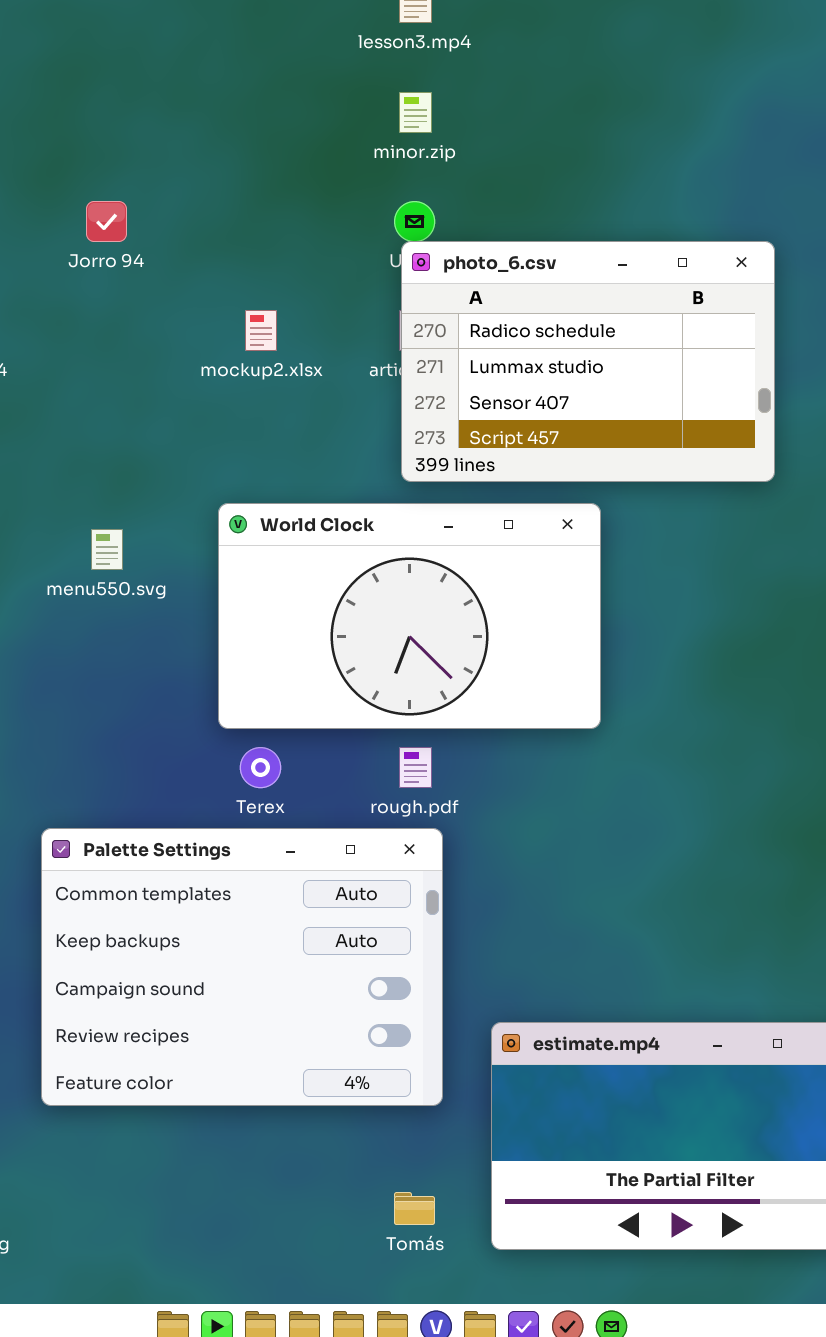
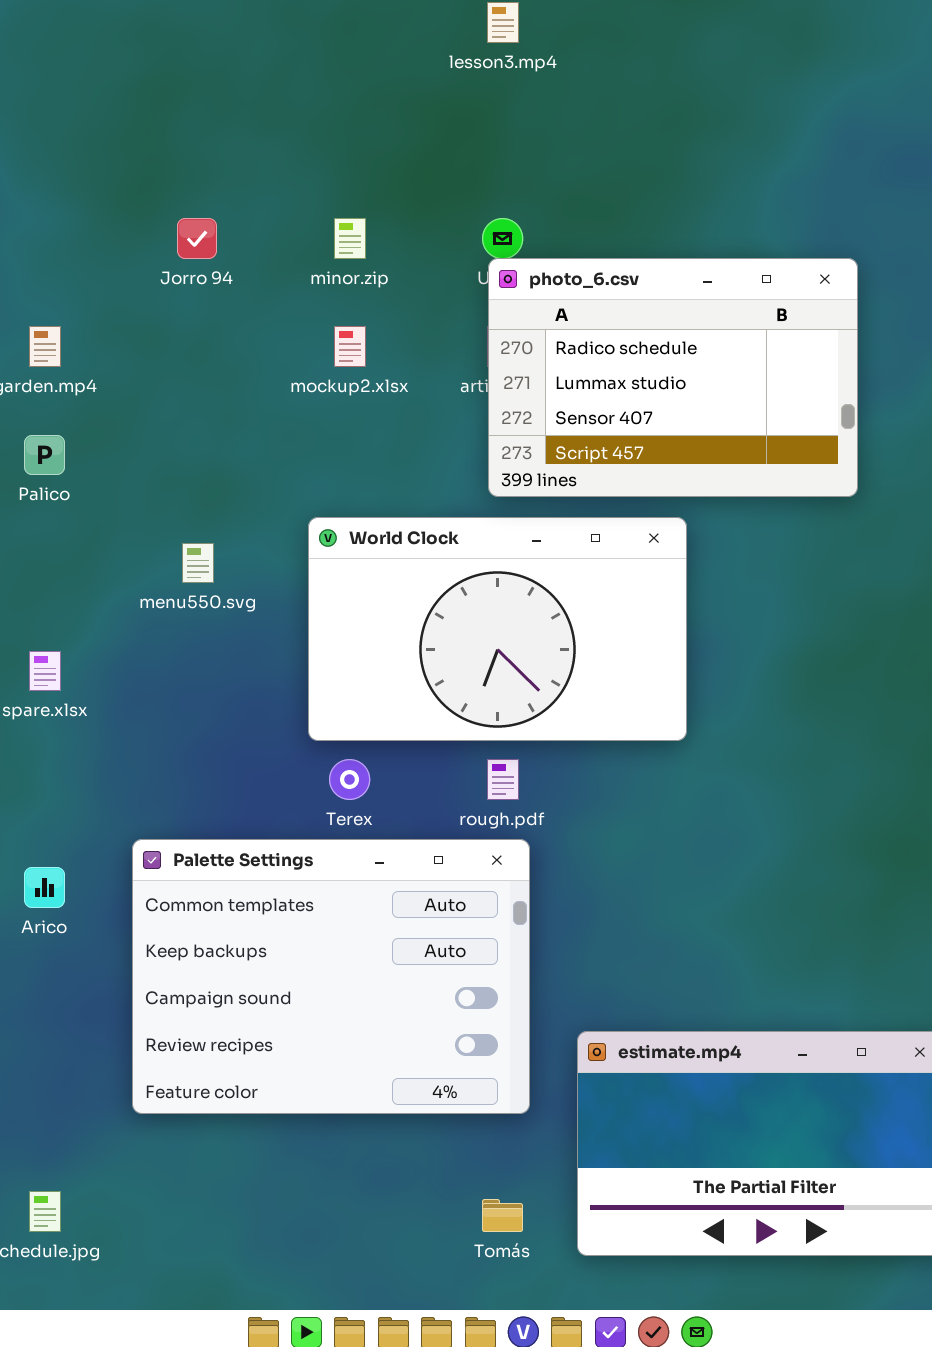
minor.zip: [399,92,432,133] -> [334,218,366,259], moved

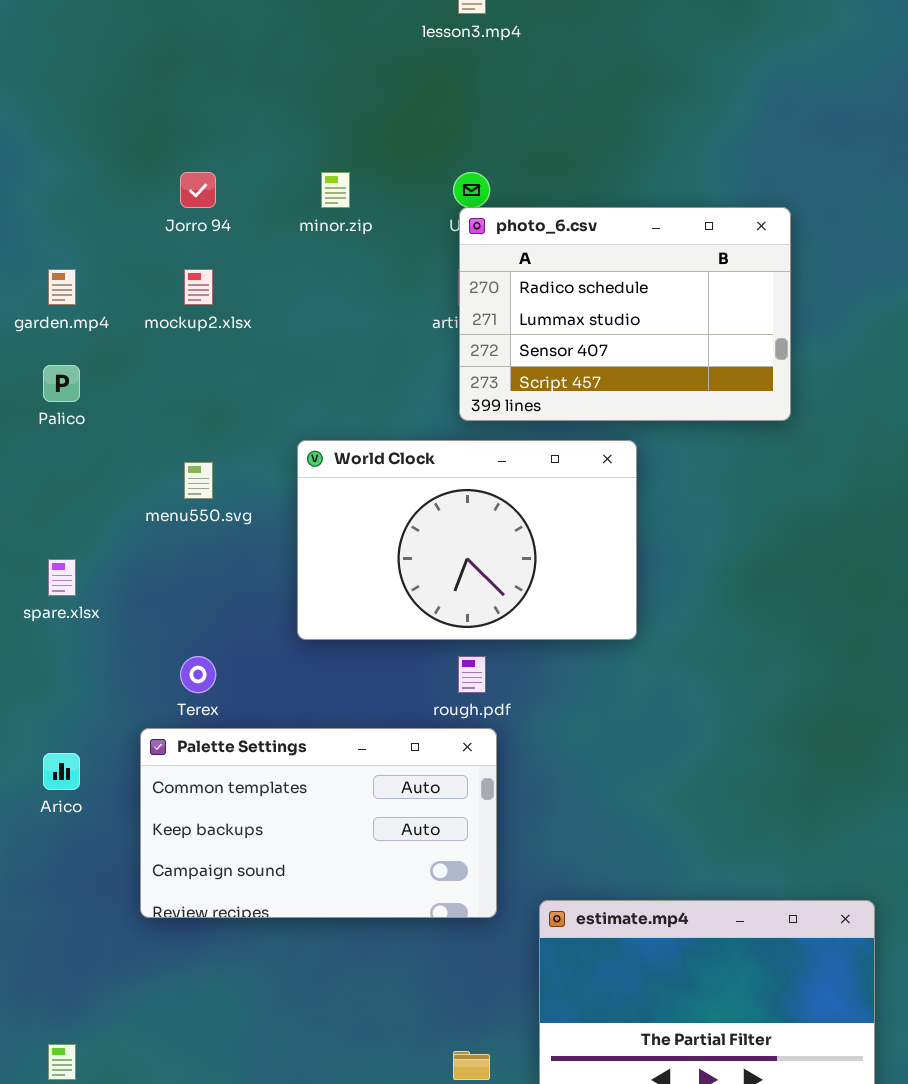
mockup2.xlsx: [334,326,366,367] -> [184,269,213,305], moved
Terex: [329,759,370,800] -> [180,656,216,693], moved
Palette Settings: [132,839,530,1114] -> [140,728,497,918], resized

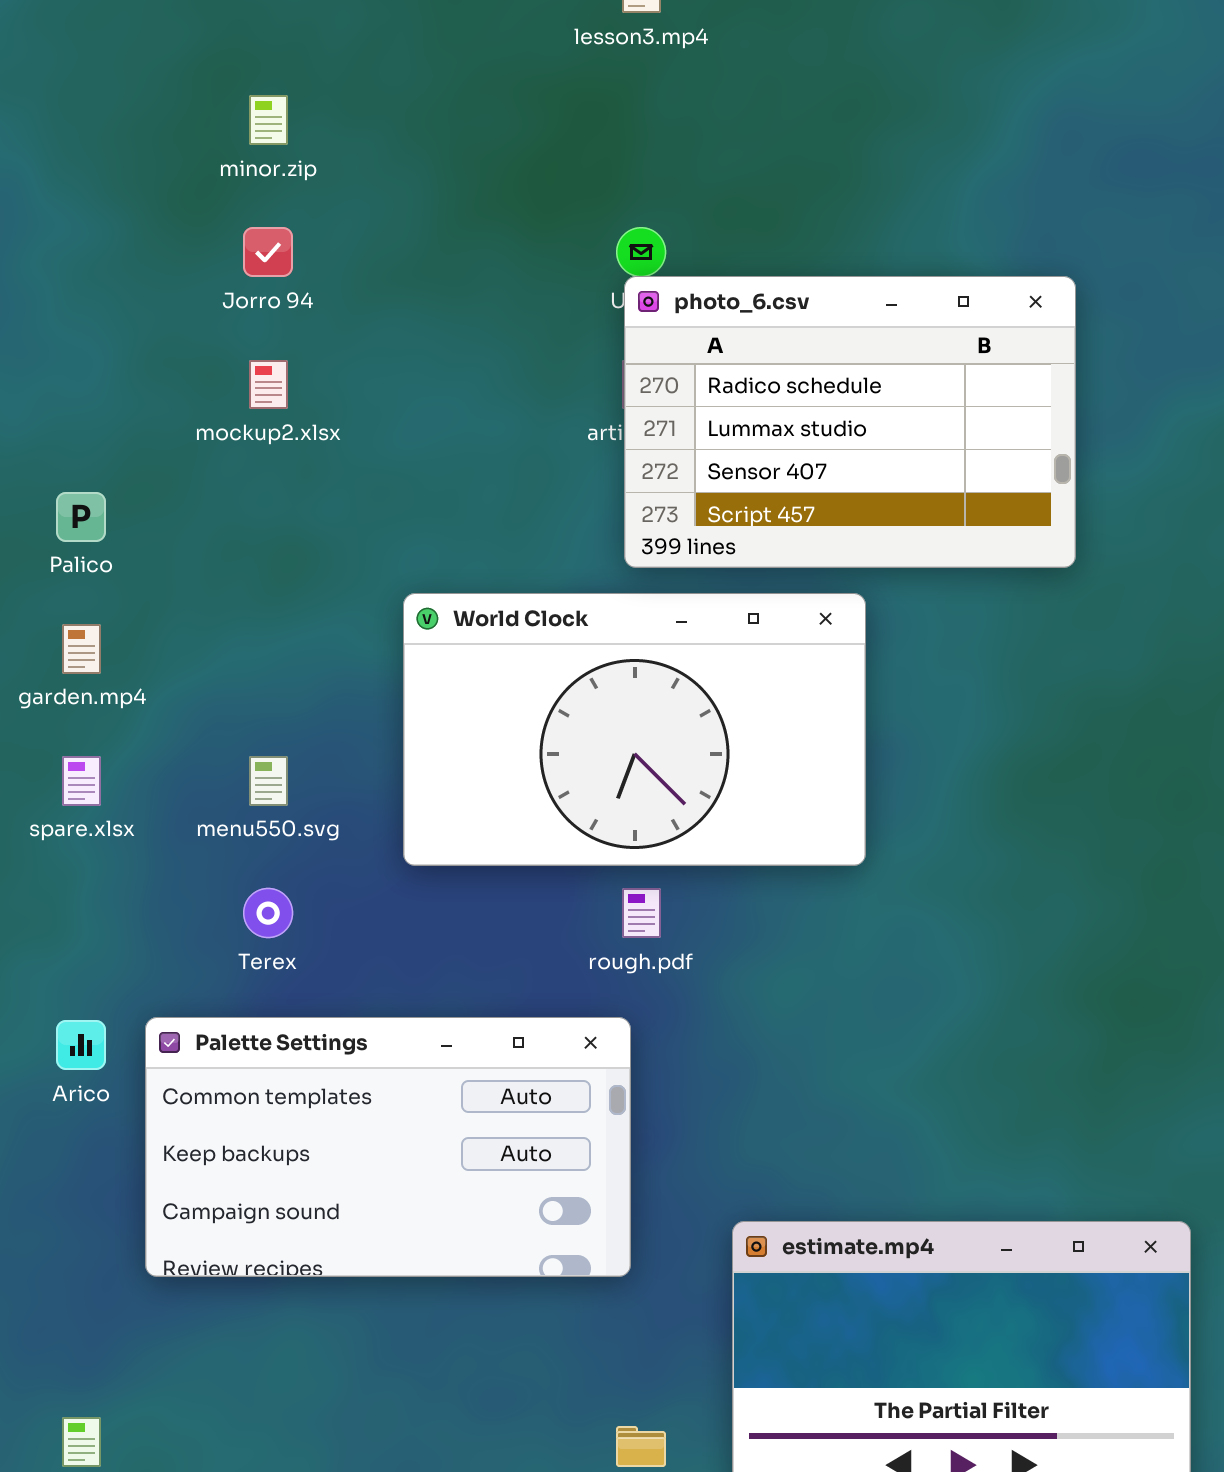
minor.zip: [321,172,350,208] -> [249,95,288,145], moved
garden.mp4: [48,269,76,305] -> [62,624,101,674], moved
menu550.svg: [184,462,213,499] -> [249,756,288,806], moved
Palette Settings: [140,728,497,918] -> [145,1017,631,1277], moved

